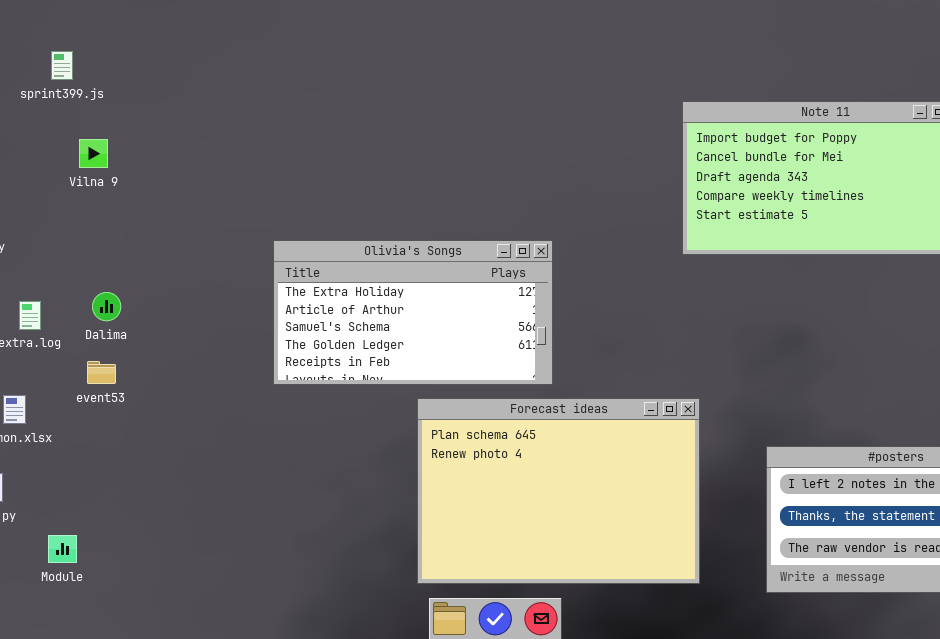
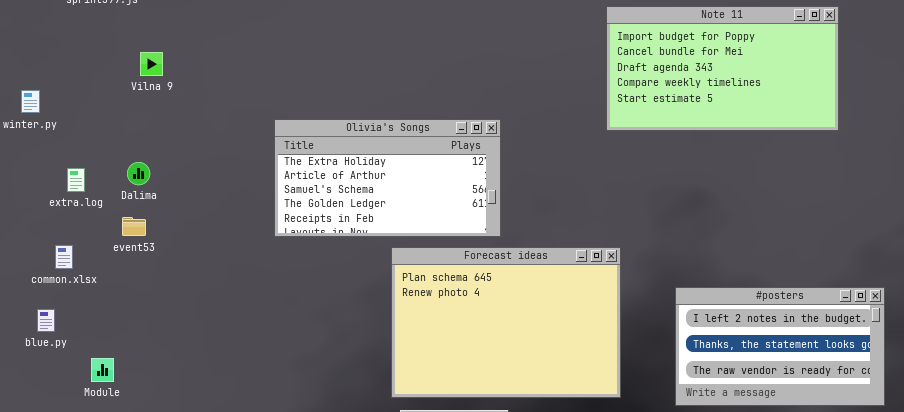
Vilna 9: [79,139,108,168] -> [140,52,163,76], moved

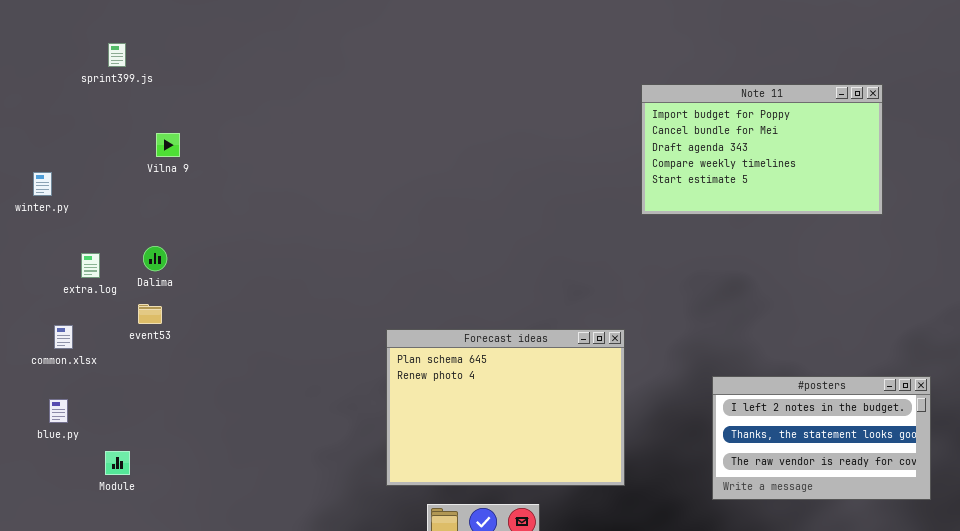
Olivia's Songs: [274,119,501,237] -> none, closed
common.xlsx: [55,245,73,269] -> [54,325,73,349], moved
Forecast ideas: [391,247,621,398] -> [386,329,625,486], moved

